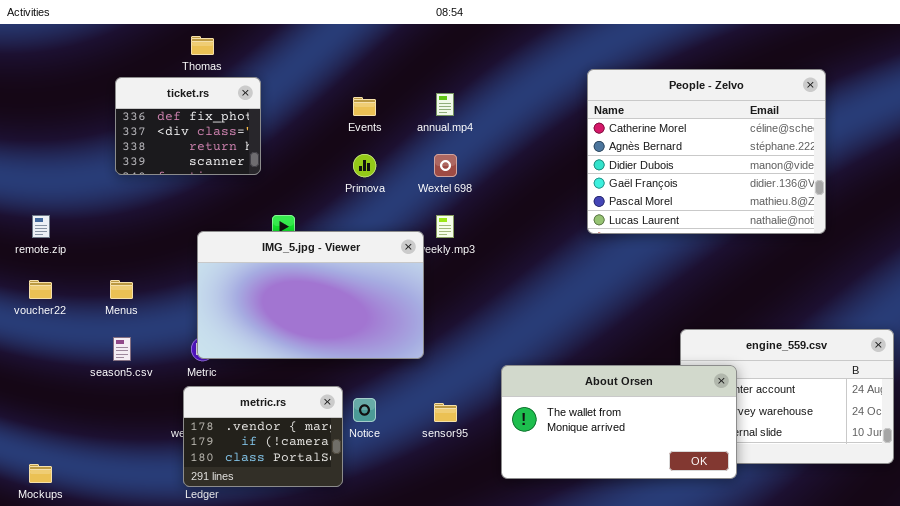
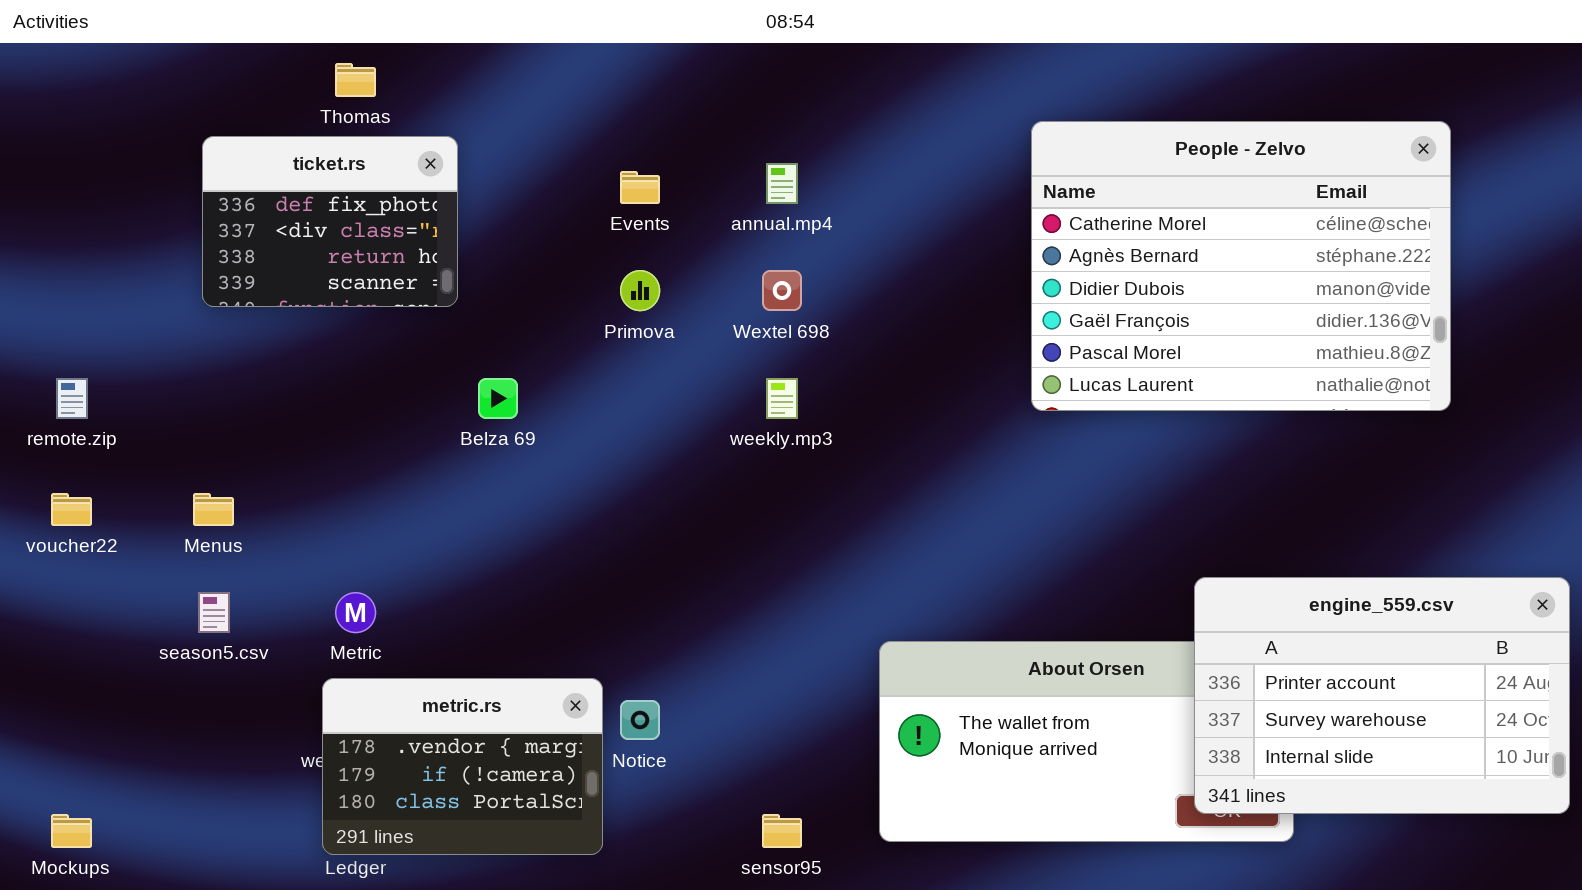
IMG_5.jpg - Viewer: [197,231,424,359] -> none, closed
engine_559.csv: [680,329,894,464] -> [1194,577,1570,814], raised
sensor95: [434,403,457,422] -> [762,814,802,848], moved

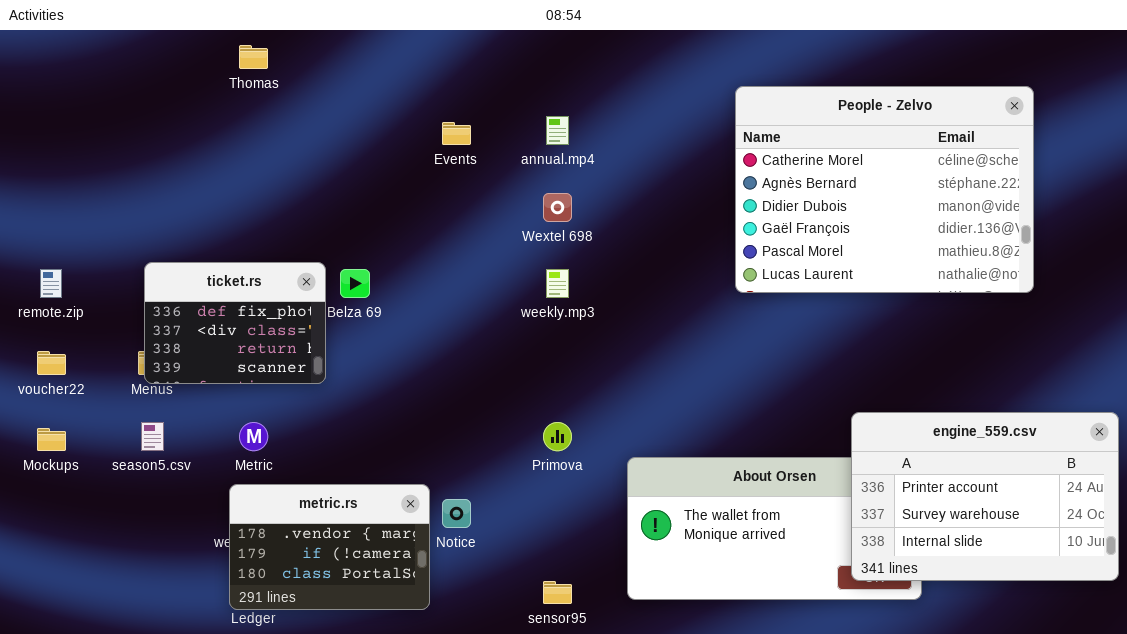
ticket.rs: [202,136,458,307] -> [144,262,326,384], moved
Primova: [620,270,660,311] -> [543,422,572,451], moved
Mockups: [51,814,92,848] -> [37,428,66,451], moved

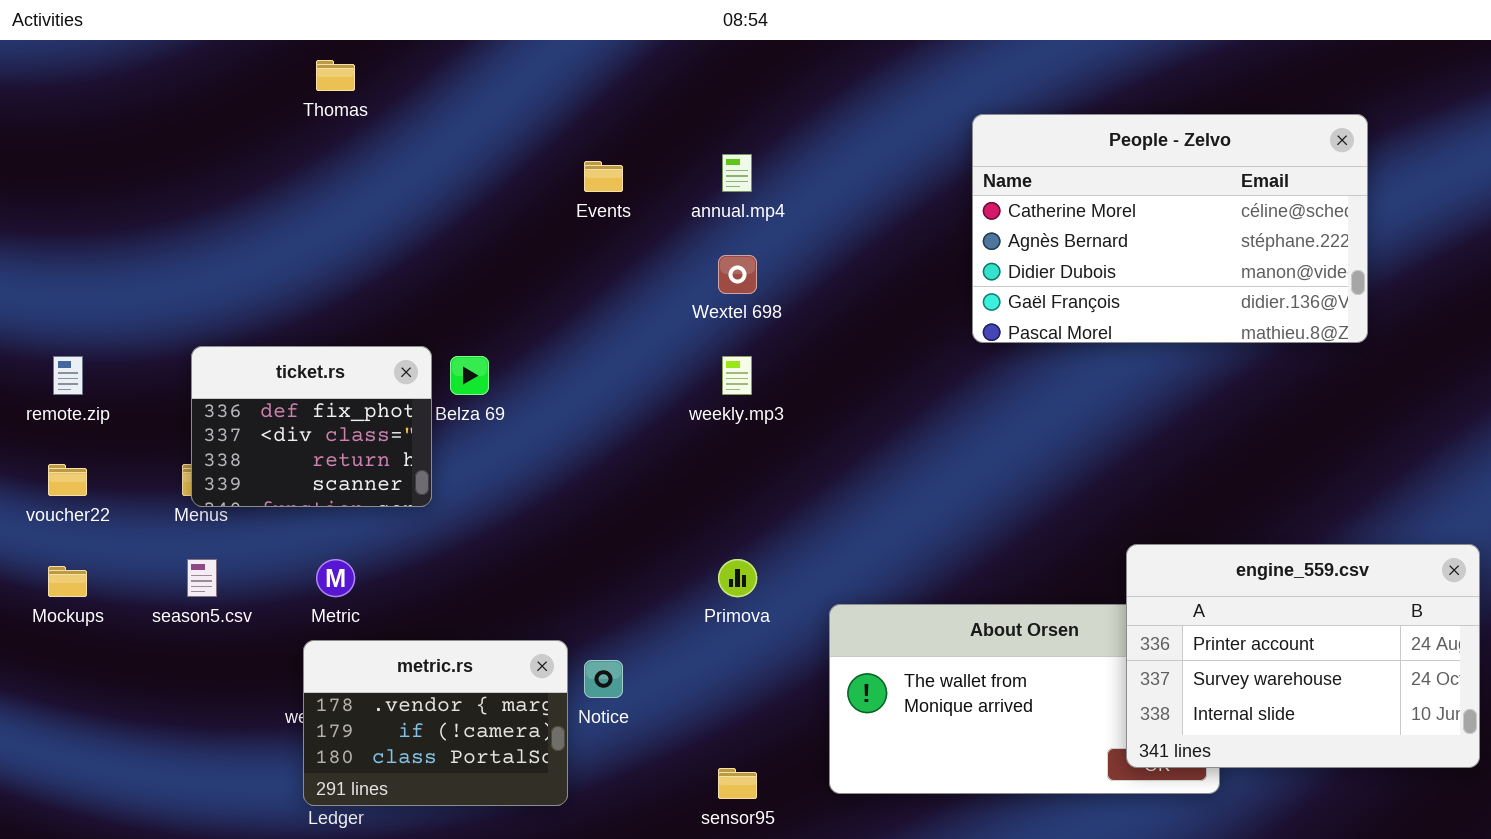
People - Zelvo: [735,86,1034,293] -> [972,114,1368,343], resized

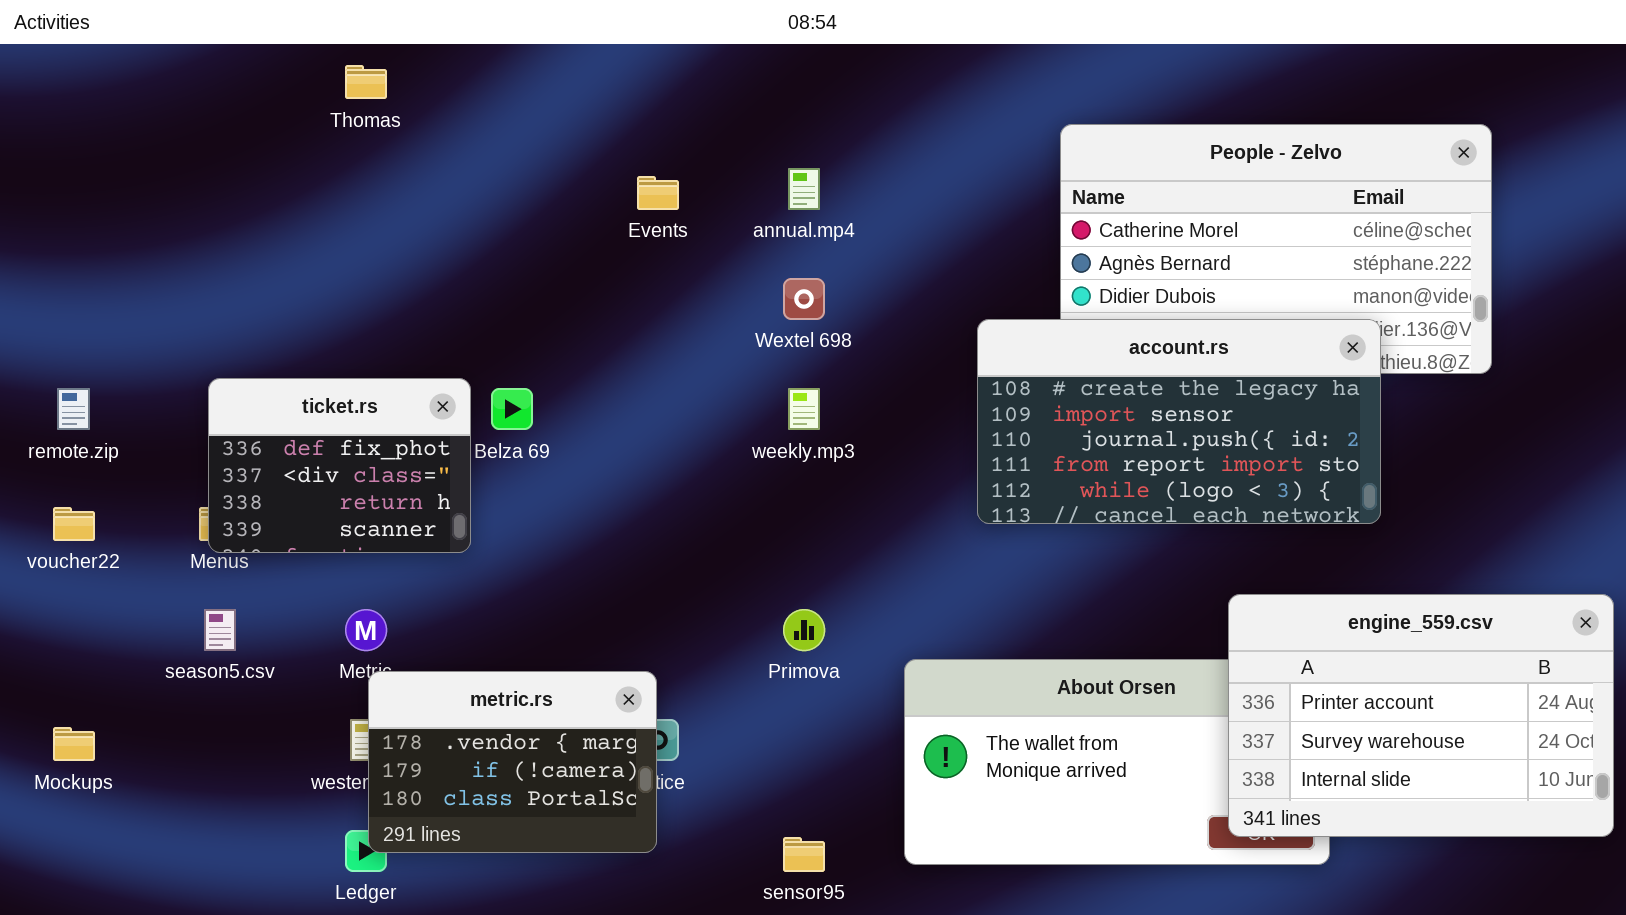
account.rs: none -> [977,319,1381,524], opened
Mockups: [48,566,87,597] -> [53,727,95,761], moved
metric.rs: [303,640,568,806] -> [368,671,657,853], moved

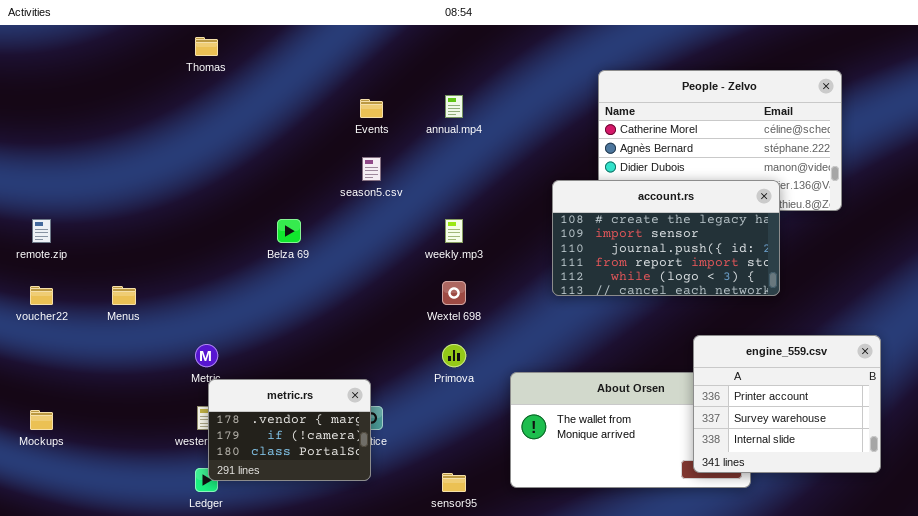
Wextel 698: [783,278,825,320] -> [442,281,466,305], moved
ticket.rs: [208,378,471,553] -> none, closed
engine_559.csv: [1228,594,1614,837] -> [693,335,881,473], resized
season5.csv: [204,609,236,651] -> [362,157,381,181], moved

